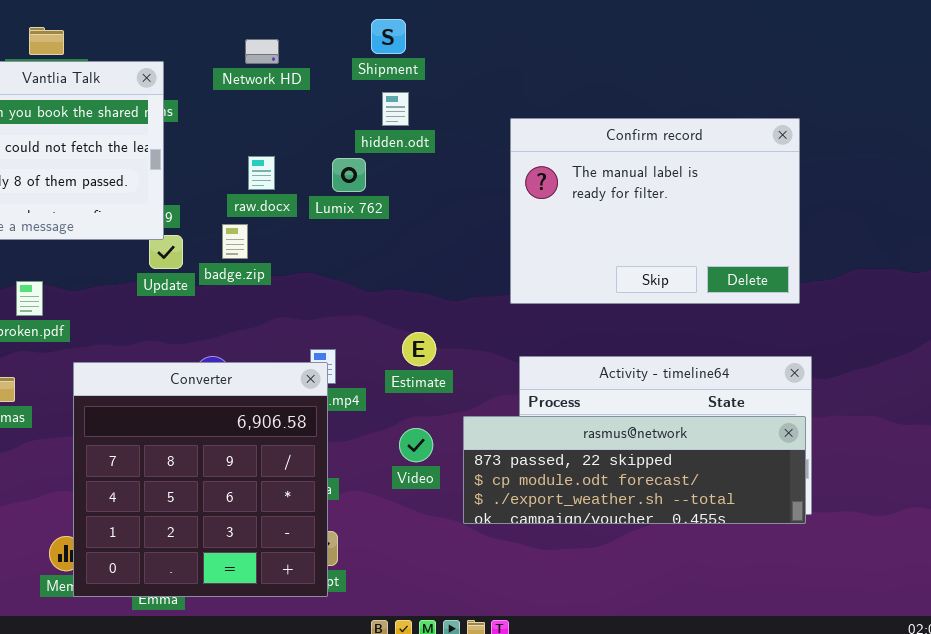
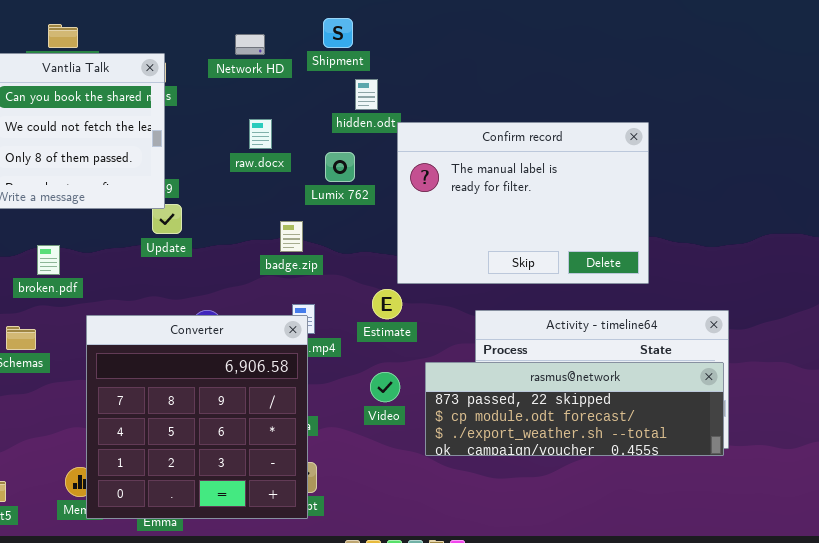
Shipment: [371,19,406,54] -> [323,18,353,48], moved
Confirm record: [510,118,800,304] -> [397,122,649,284], moved
raw.docx: [248,156,275,190] -> [249,119,272,149], moved
Lumix 762: [332,158,366,192] -> [325,152,355,182], moved
badge.zip: [222,224,248,259] -> [280,221,303,252], moved

